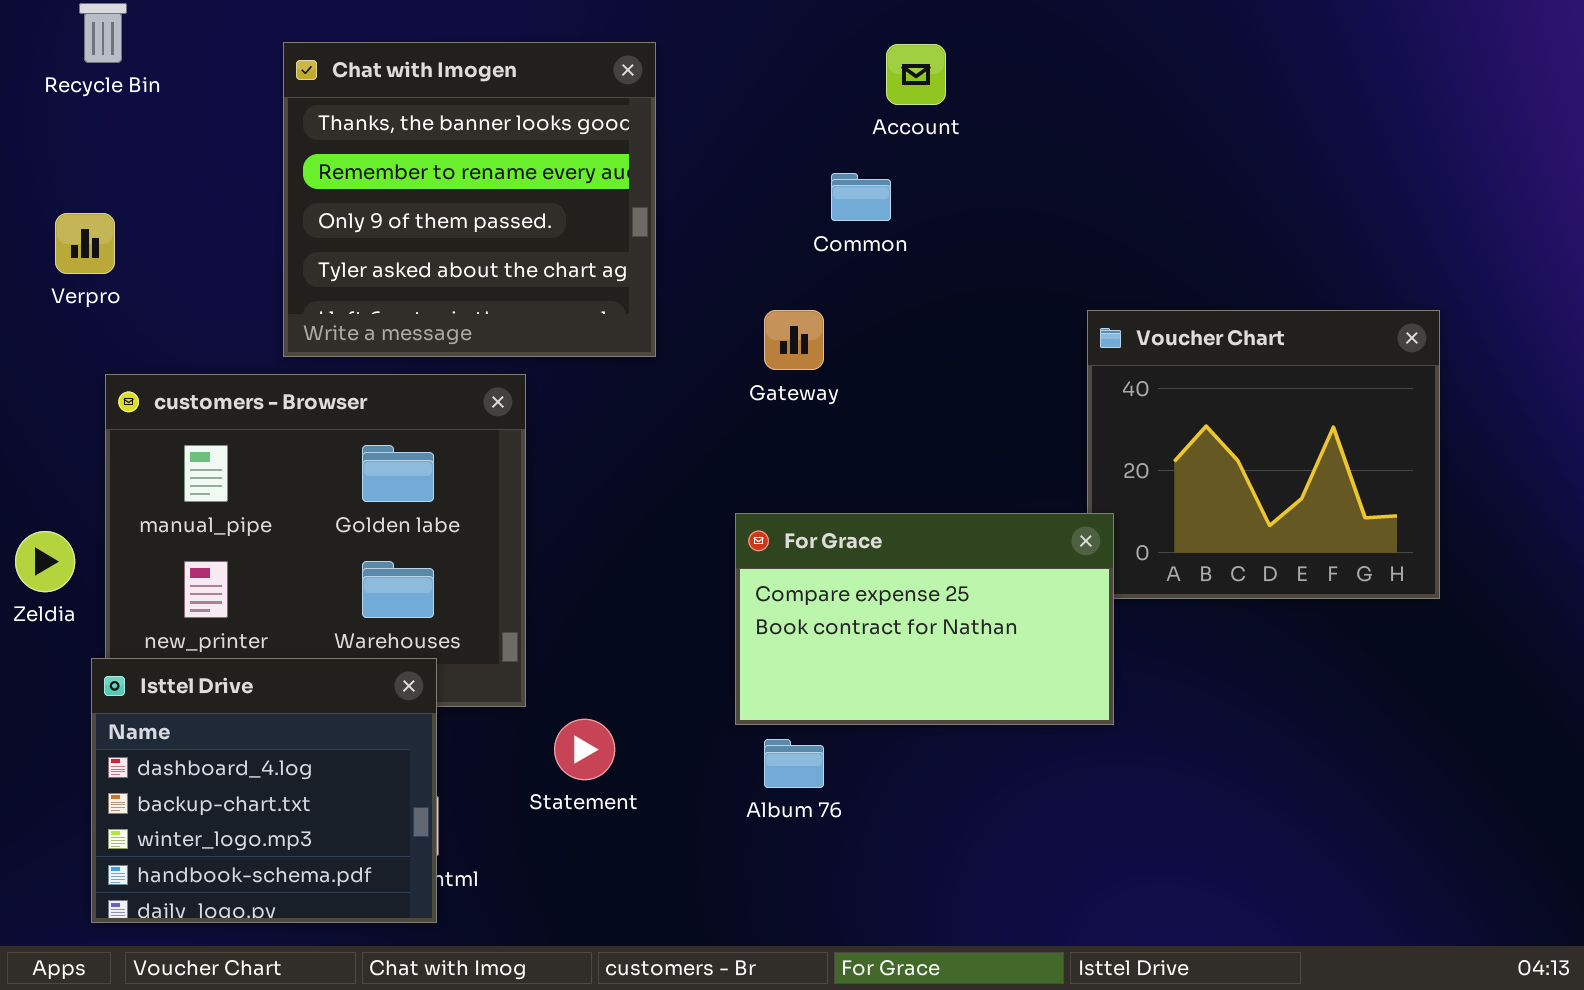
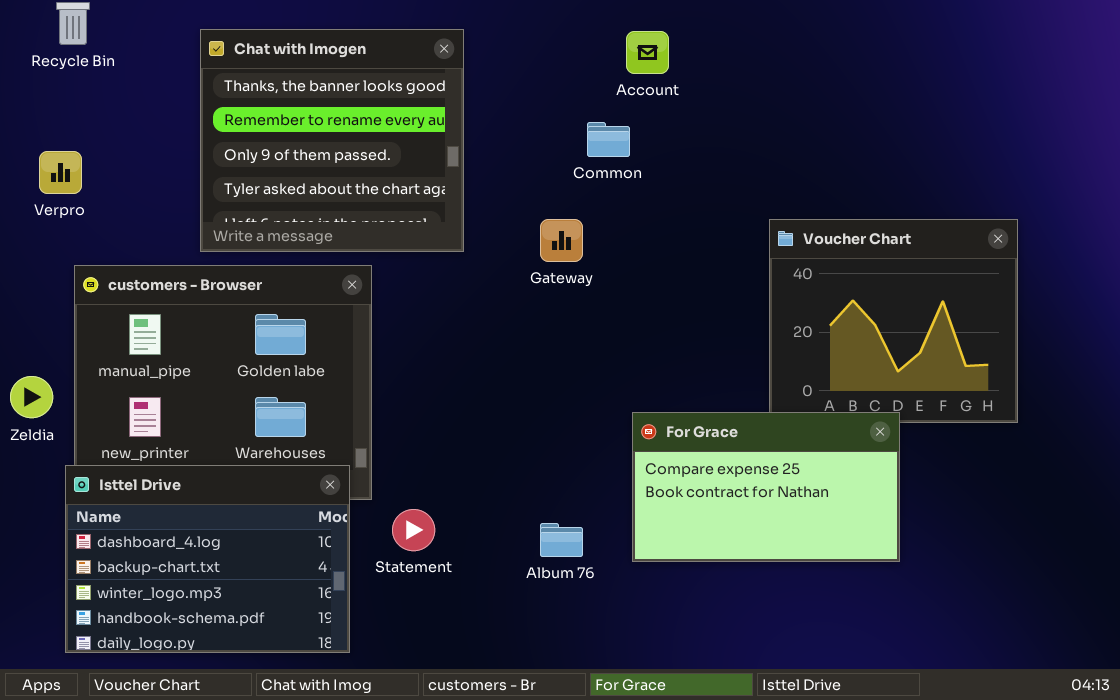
For Grace: [735,513,1114,725] -> [632,412,900,562], moved
Isttel Drive: [91,658,437,923] -> [65,465,350,653], resized

